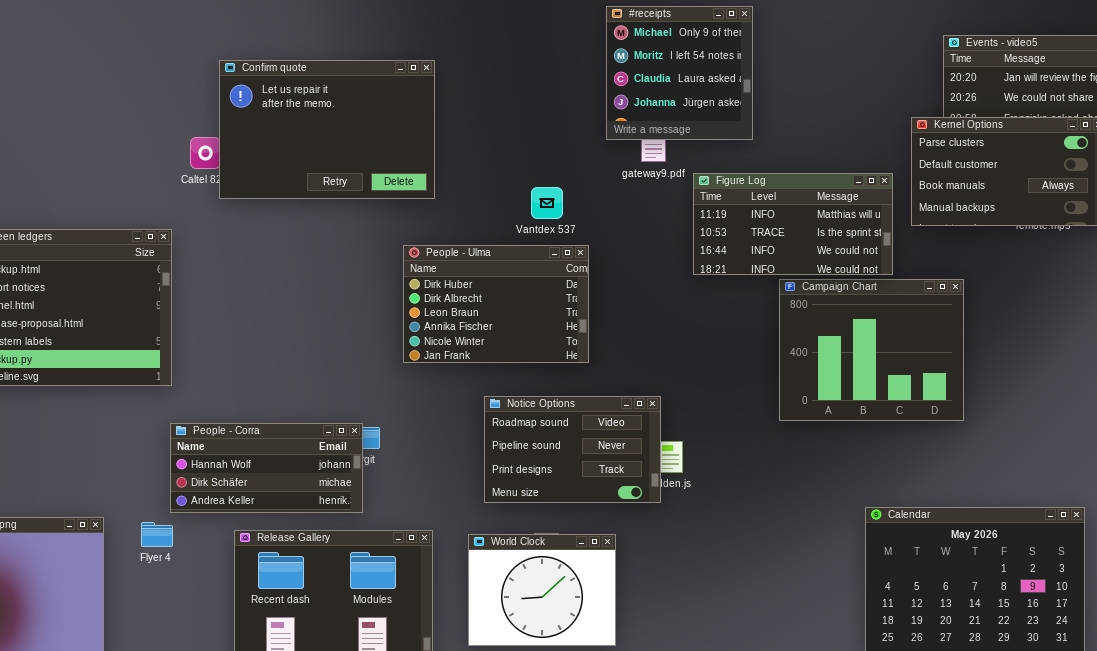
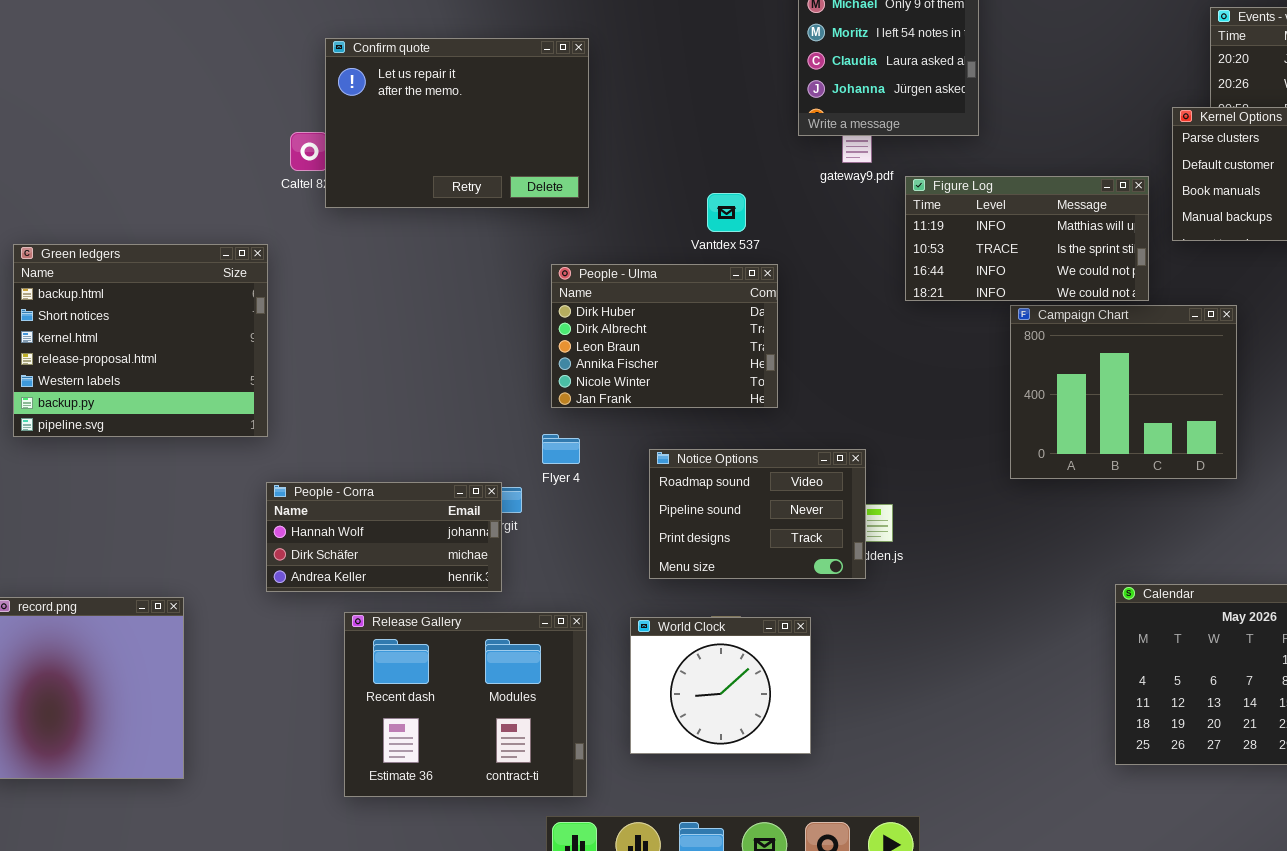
Flyer 4: [141,522,173,547] -> [542,434,580,464], moved

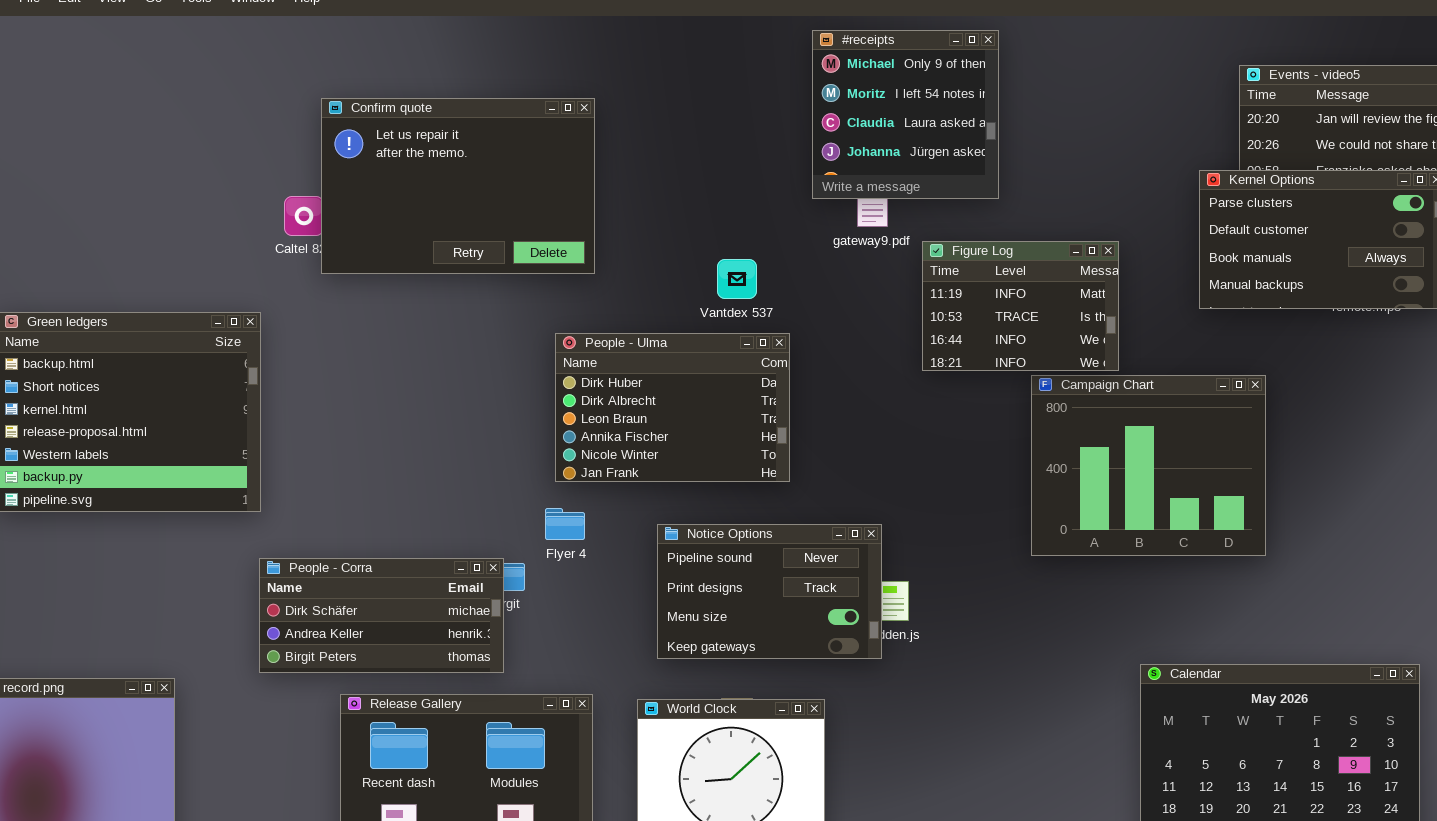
Figure Log: [905,176,1149,301] -> [922,241,1119,371], resized
Notice Options: [649,449,866,579] -> [657,524,882,659], scrolled down 1 row
People - Corra: [266,482,502,592] -> [259,558,504,673], scrolled down 1 row

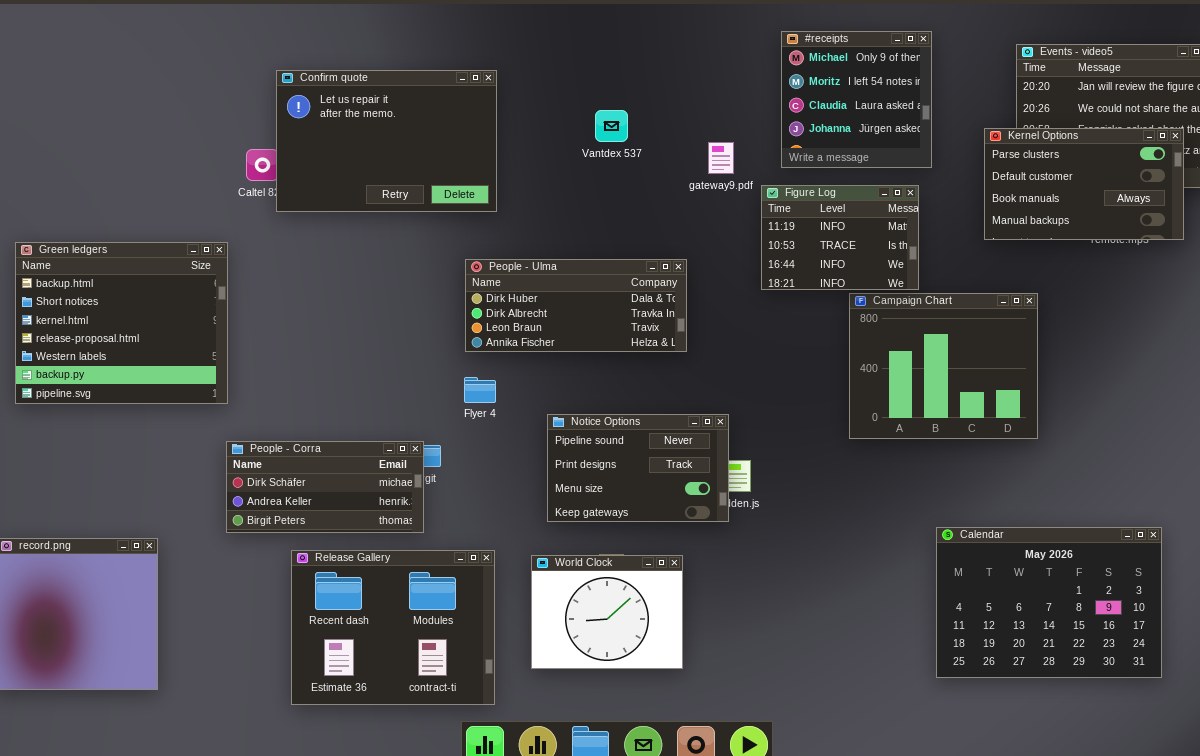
#receipts: [812,30,999,199] -> [781,31,932,168], moved
Vantdex 537: [717,259,757,299] -> [595,110,628,142], moved
People - Ulma: [555,333,790,482] -> [465,259,687,352], resized
Flyer 4: [545,508,585,540] -> [464,377,496,403], moved

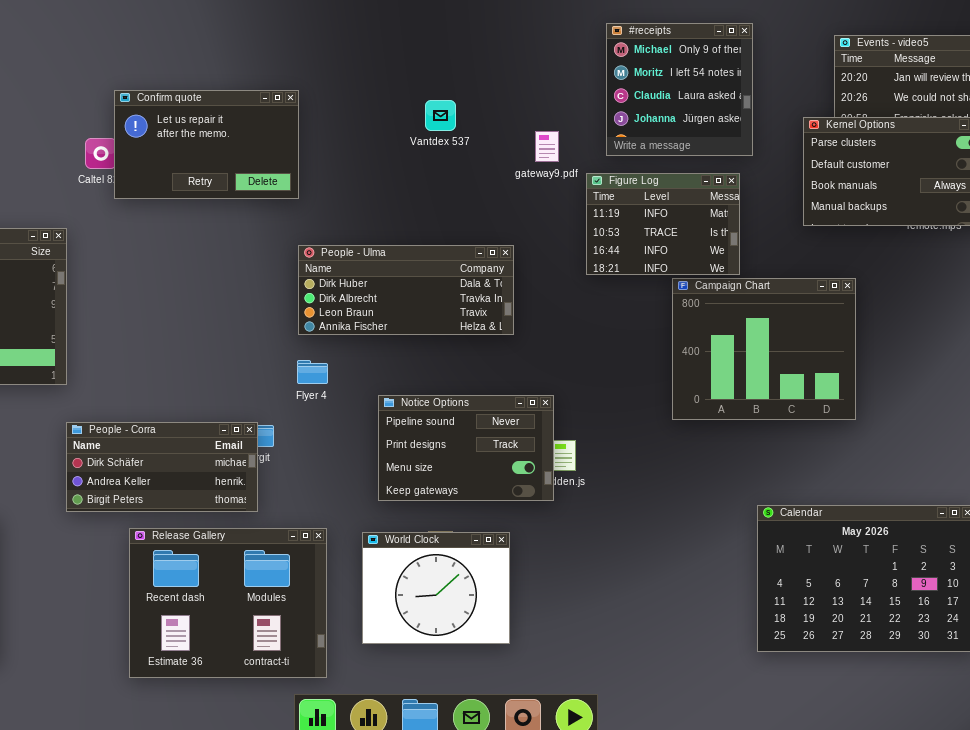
Confirm quote: [276,70,497,212] -> [114,90,299,199], resized

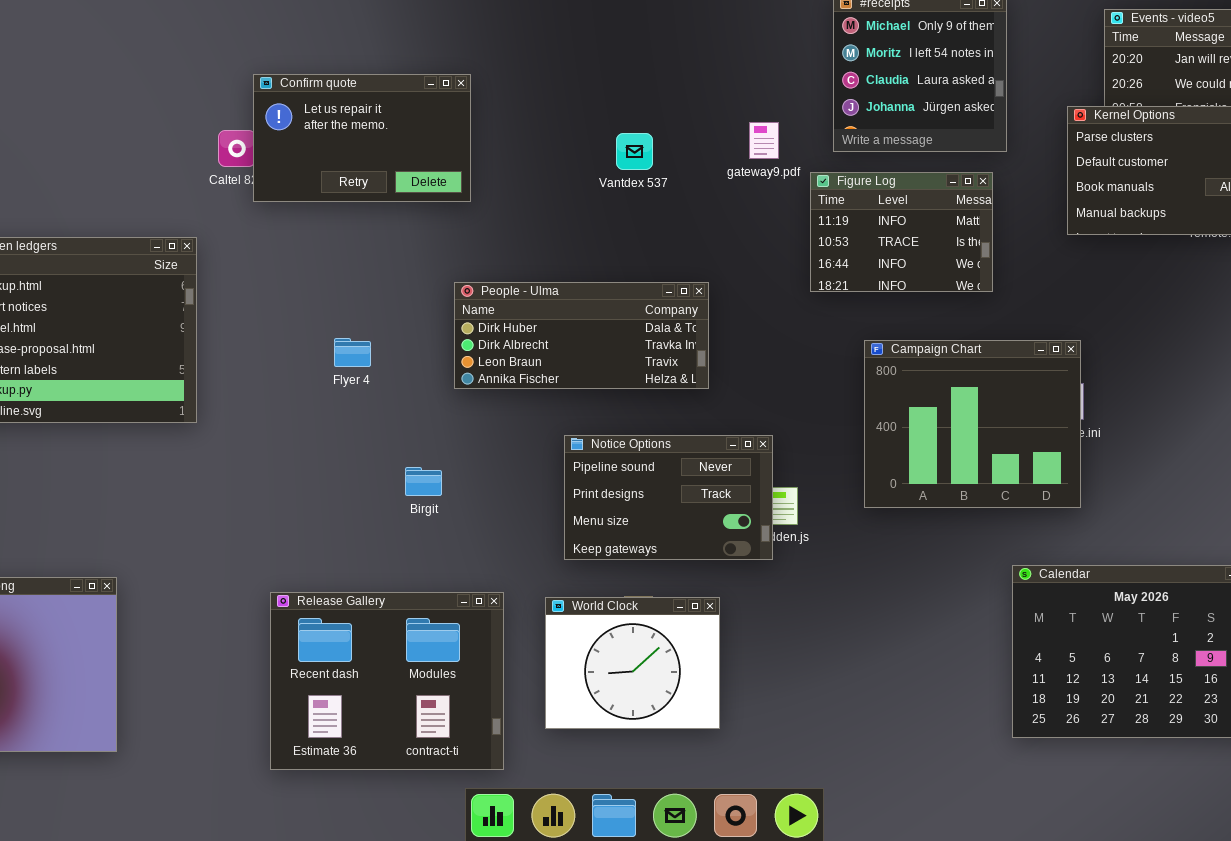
Vantdex 537: [425,100,456,131] -> [616,133,653,170], moved
People - Ulma: [298,245,514,335] -> [454,282,709,389], moved
Campaign Chart: [672,278,856,420] -> [864,340,1081,508], moved
Flyer 4: [297,360,328,384] -> [334,338,371,367], moved
People - Corra: [66,422,258,512] -> none, closed

